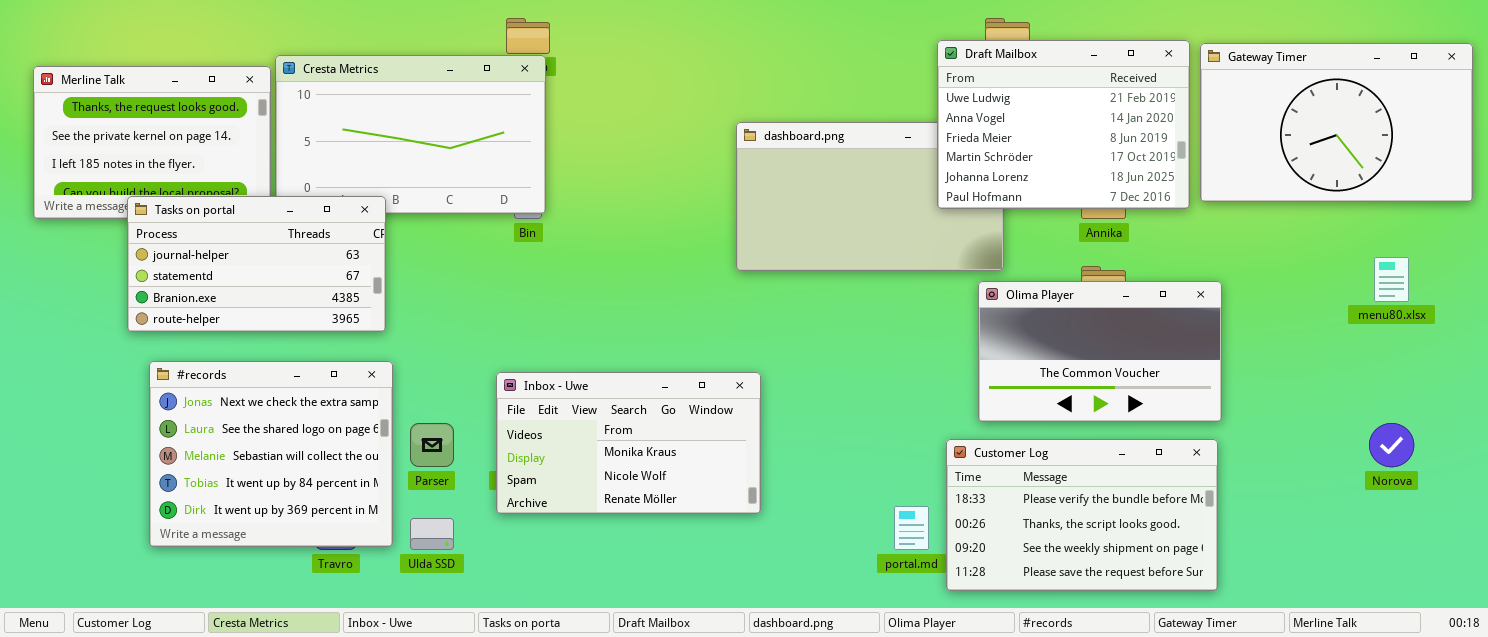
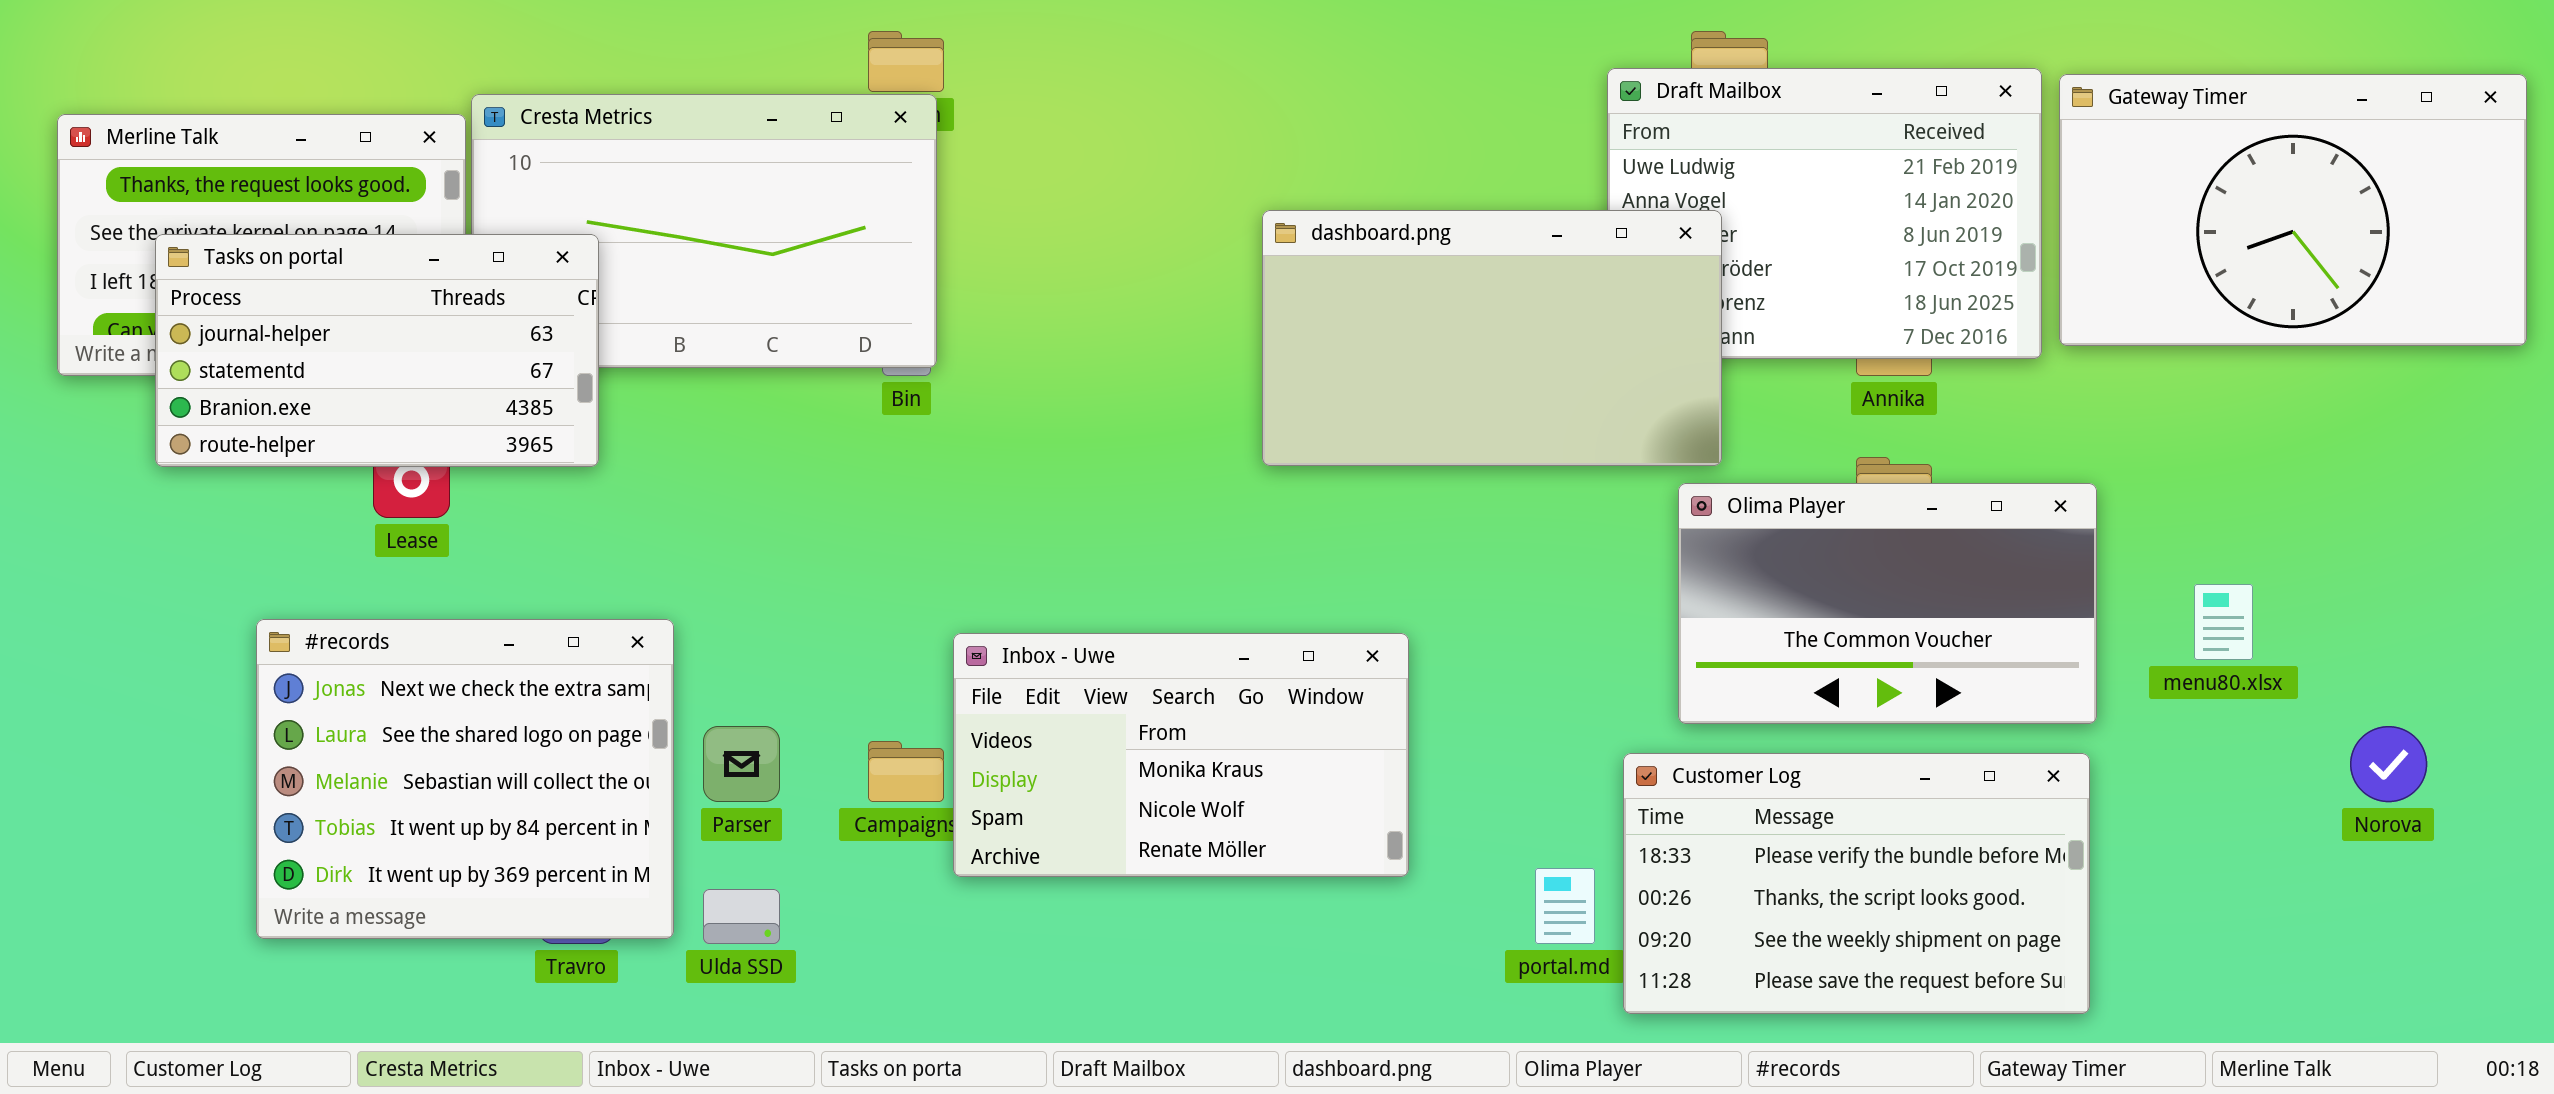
dashboard.png: [736,122,1004,271] -> [1262,210,1722,466], raised
Tasks on portal: [127,196,386,332] -> [155,234,599,467], moved
menu80.xlsx: [1374,257,1409,302] -> [2194,584,2253,660], moved
Inbox - Uwe: [496,372,761,514] -> [953,633,1409,877], moved

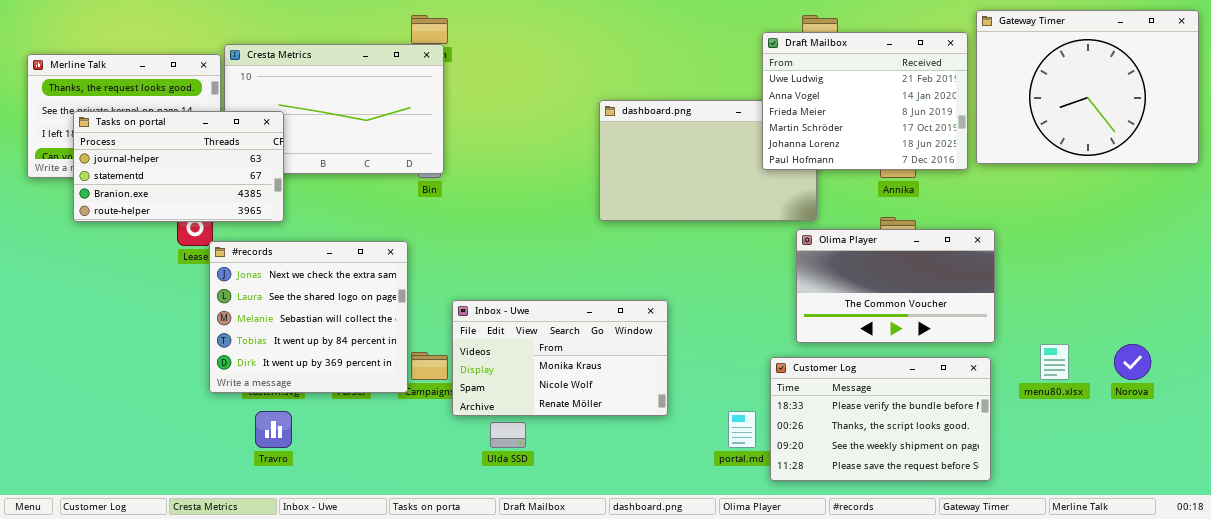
Draft Mailbox: [1607,68,2042,359] -> [762,32,968,170], raised
Gateway Timer: [2059,74,2527,346] -> [976,10,1199,164], resized
menu80.xlsx: [2194,584,2253,660] -> [1040,344,1069,380], moved
#records: [256,619,674,939] -> [209,241,408,393], moved
Ulda SSD: [703,889,780,944] -> [490,422,526,448], moved

